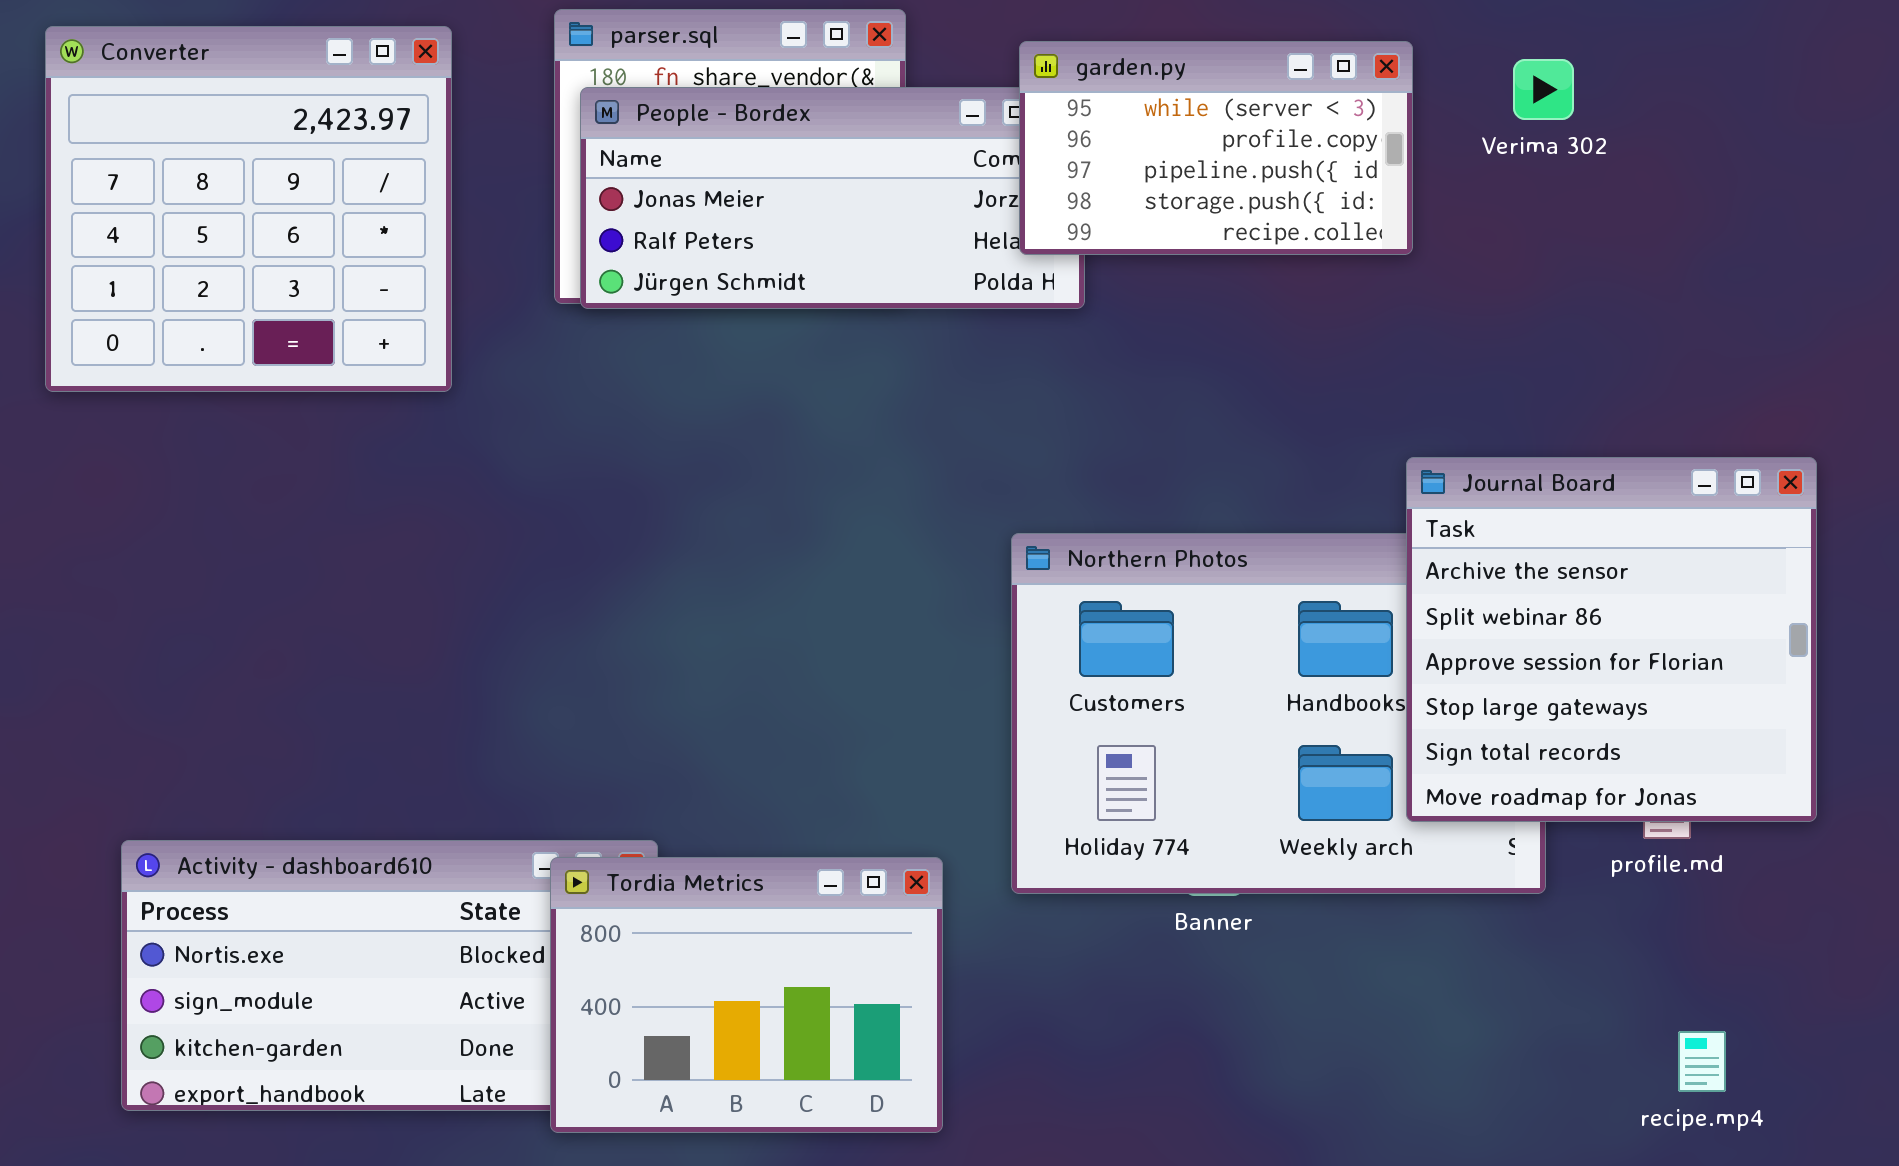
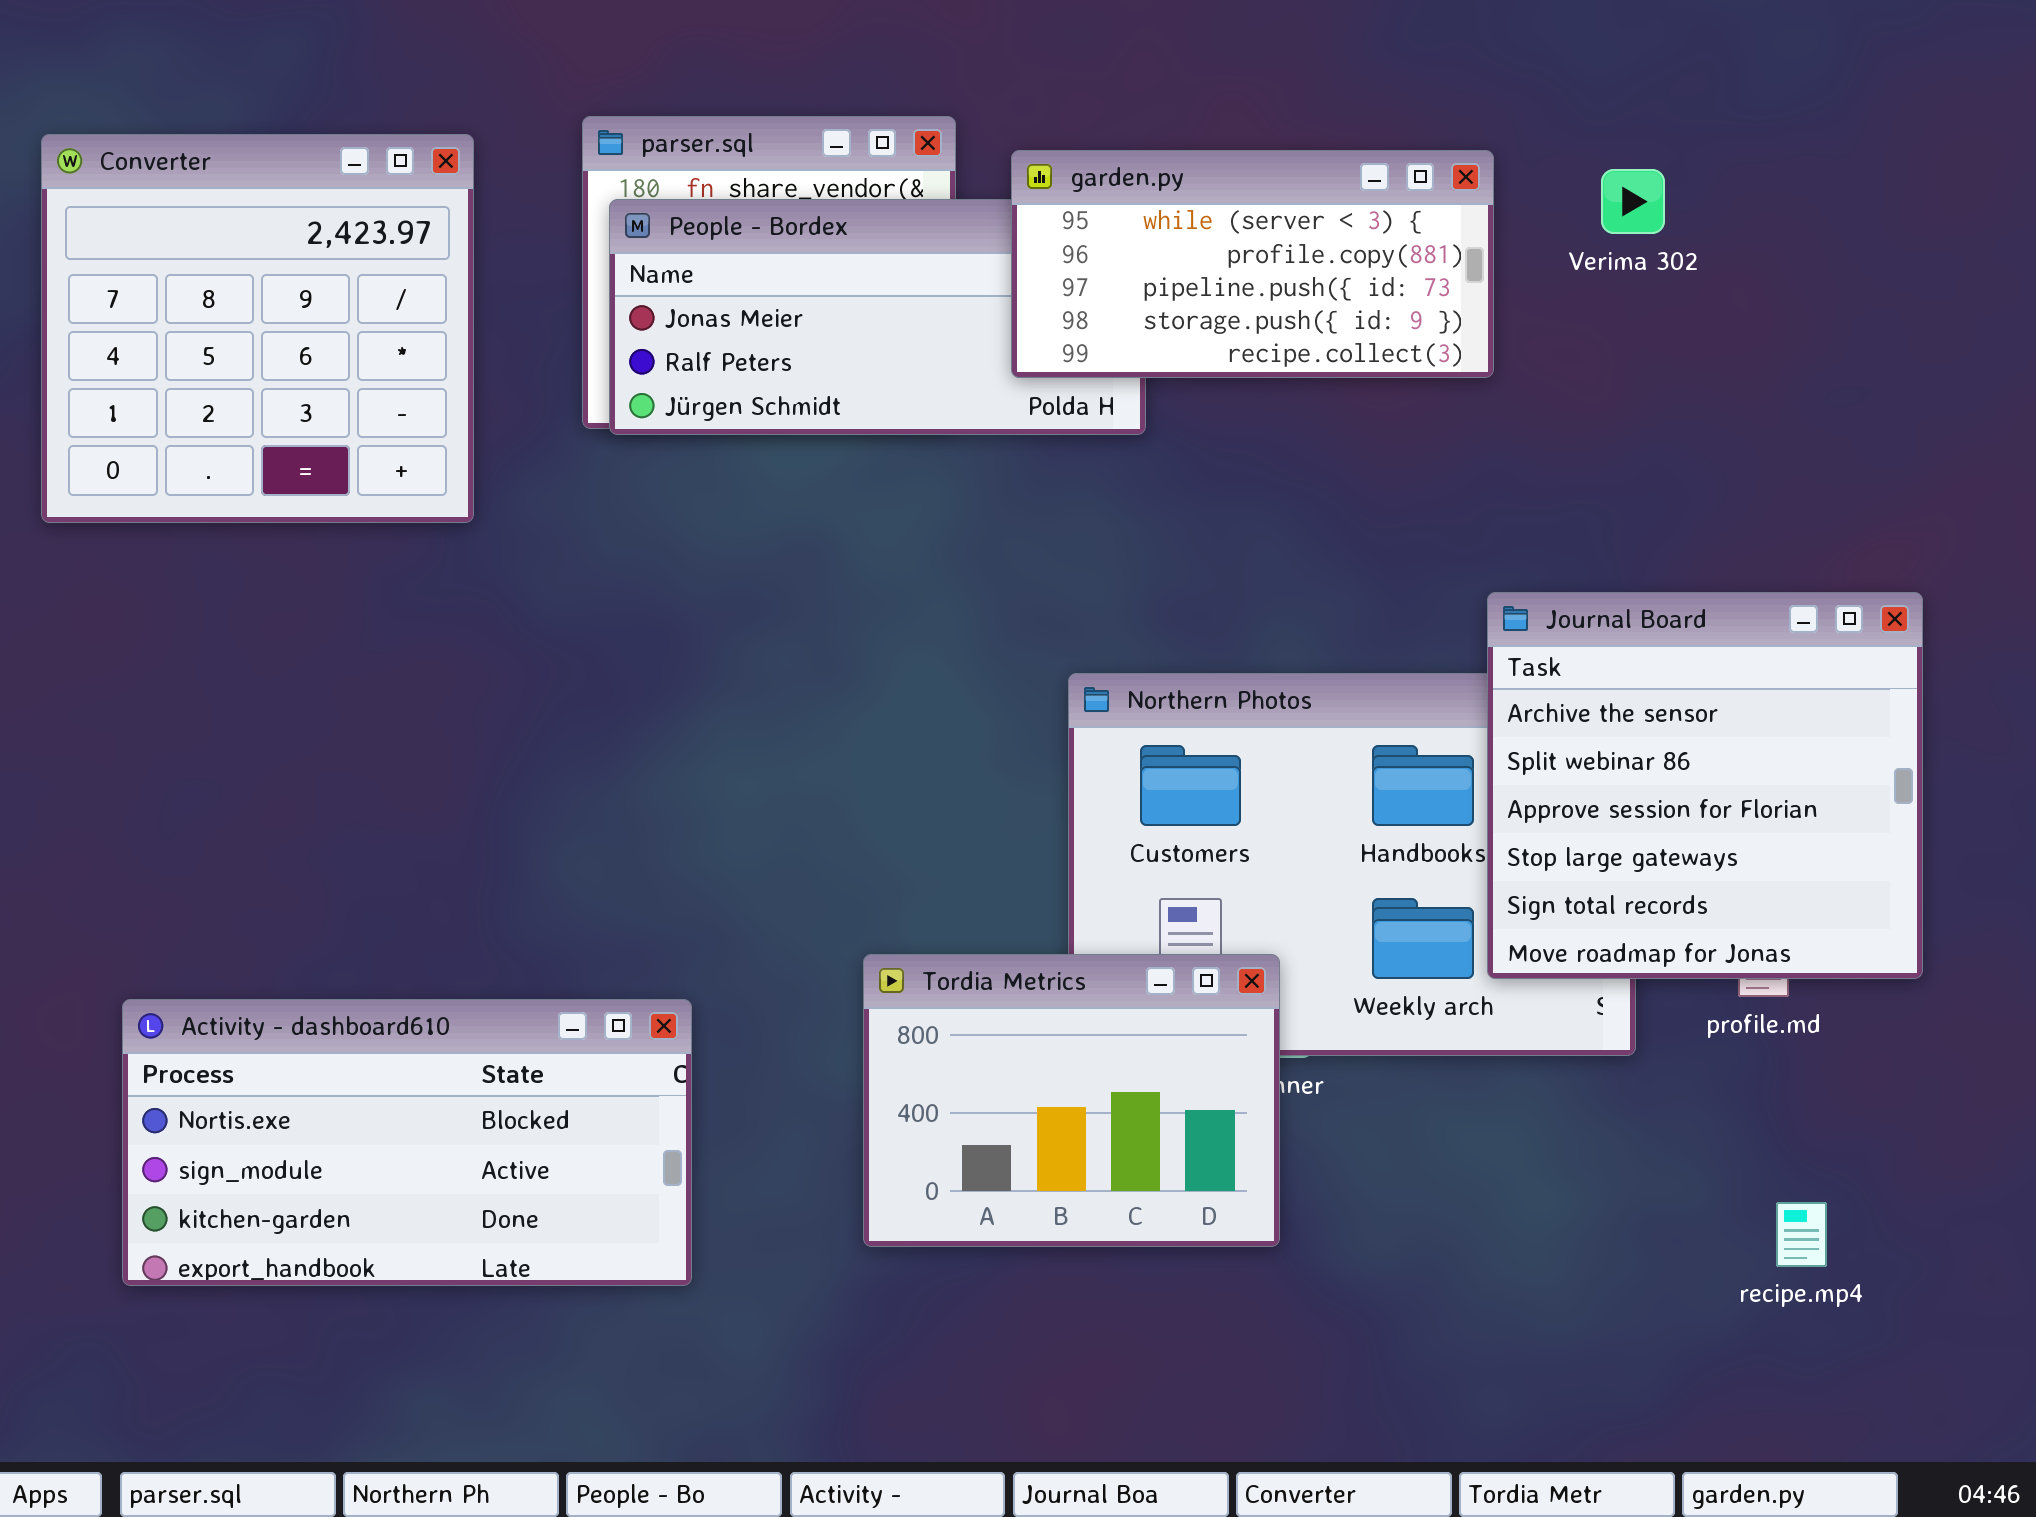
garden.py: [1019,41,1413,255] -> [1011,150,1494,378], resized
Tordia Metrics: [550,857,943,1133] -> [863,954,1280,1247], moved

